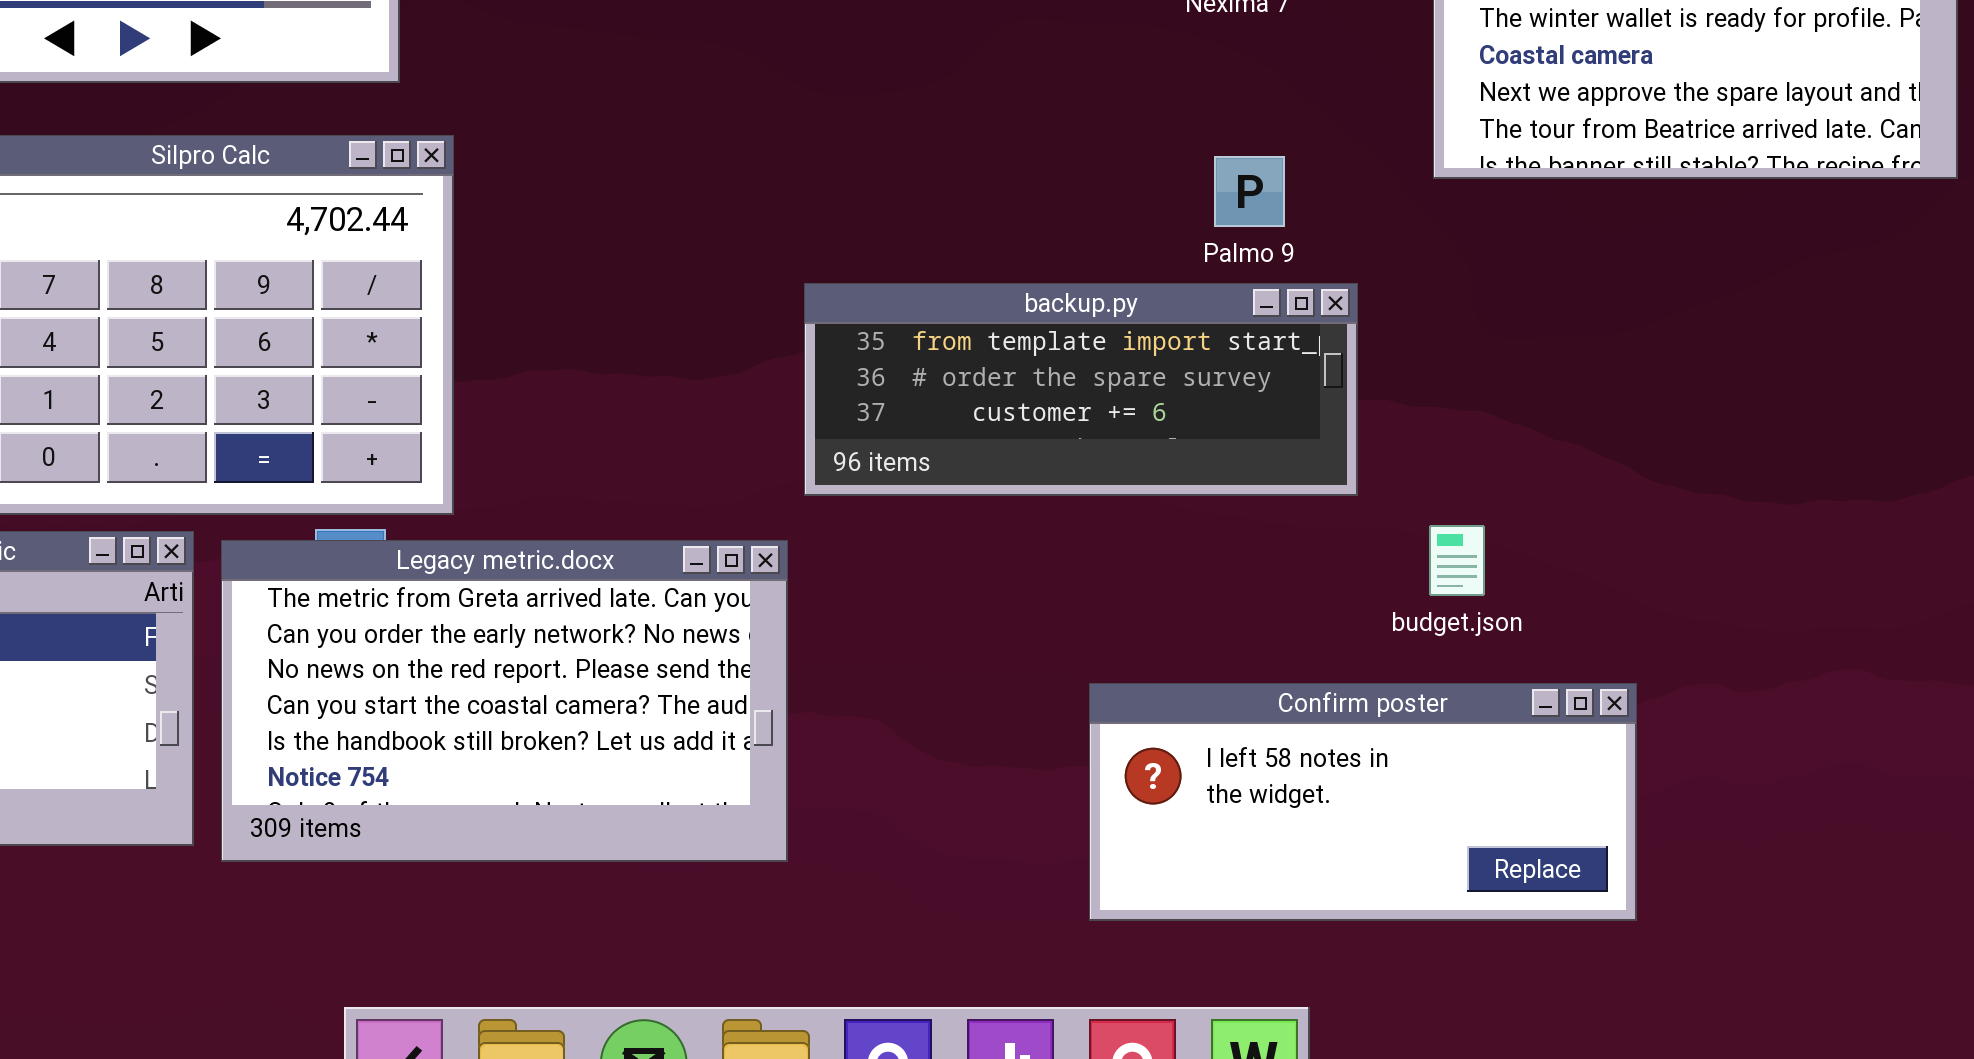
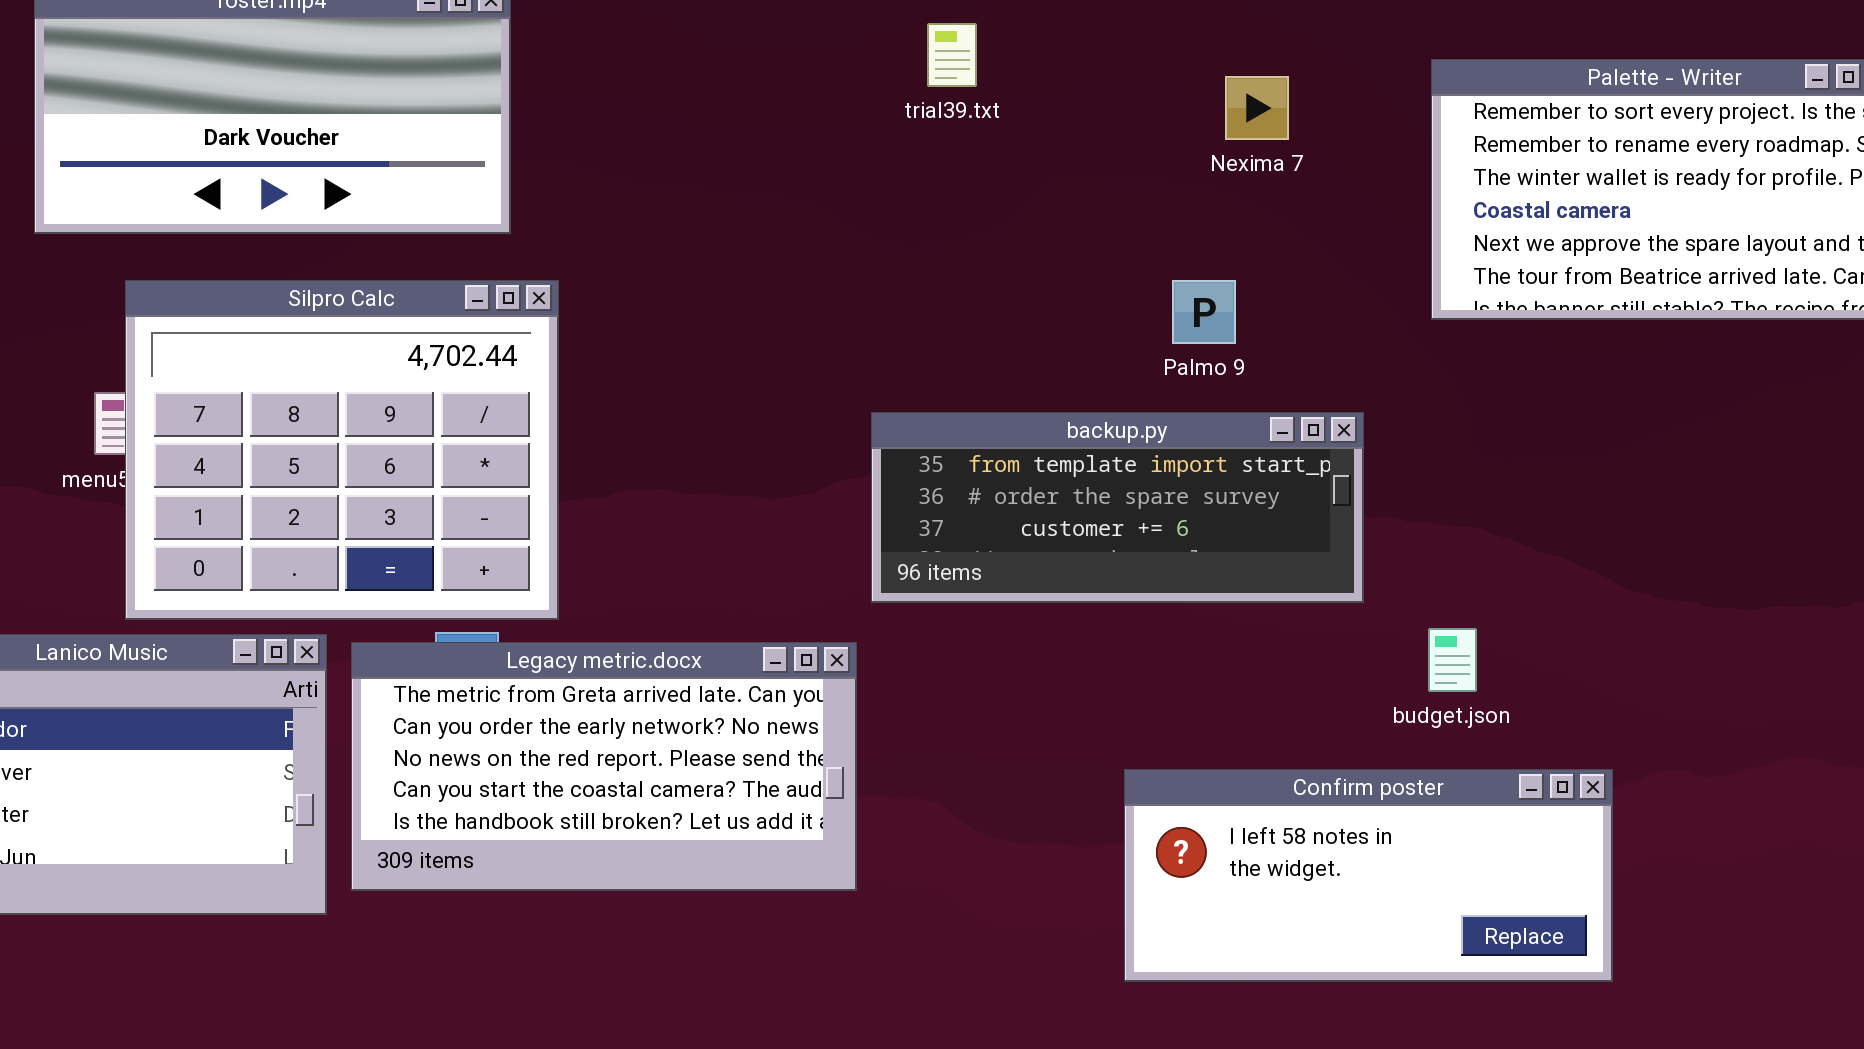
Palmo 9: [1214,156,1285,227] -> [1172,280,1236,344], moved
Legacy metric.docx: [221,540,788,862] -> [351,642,857,891], resized

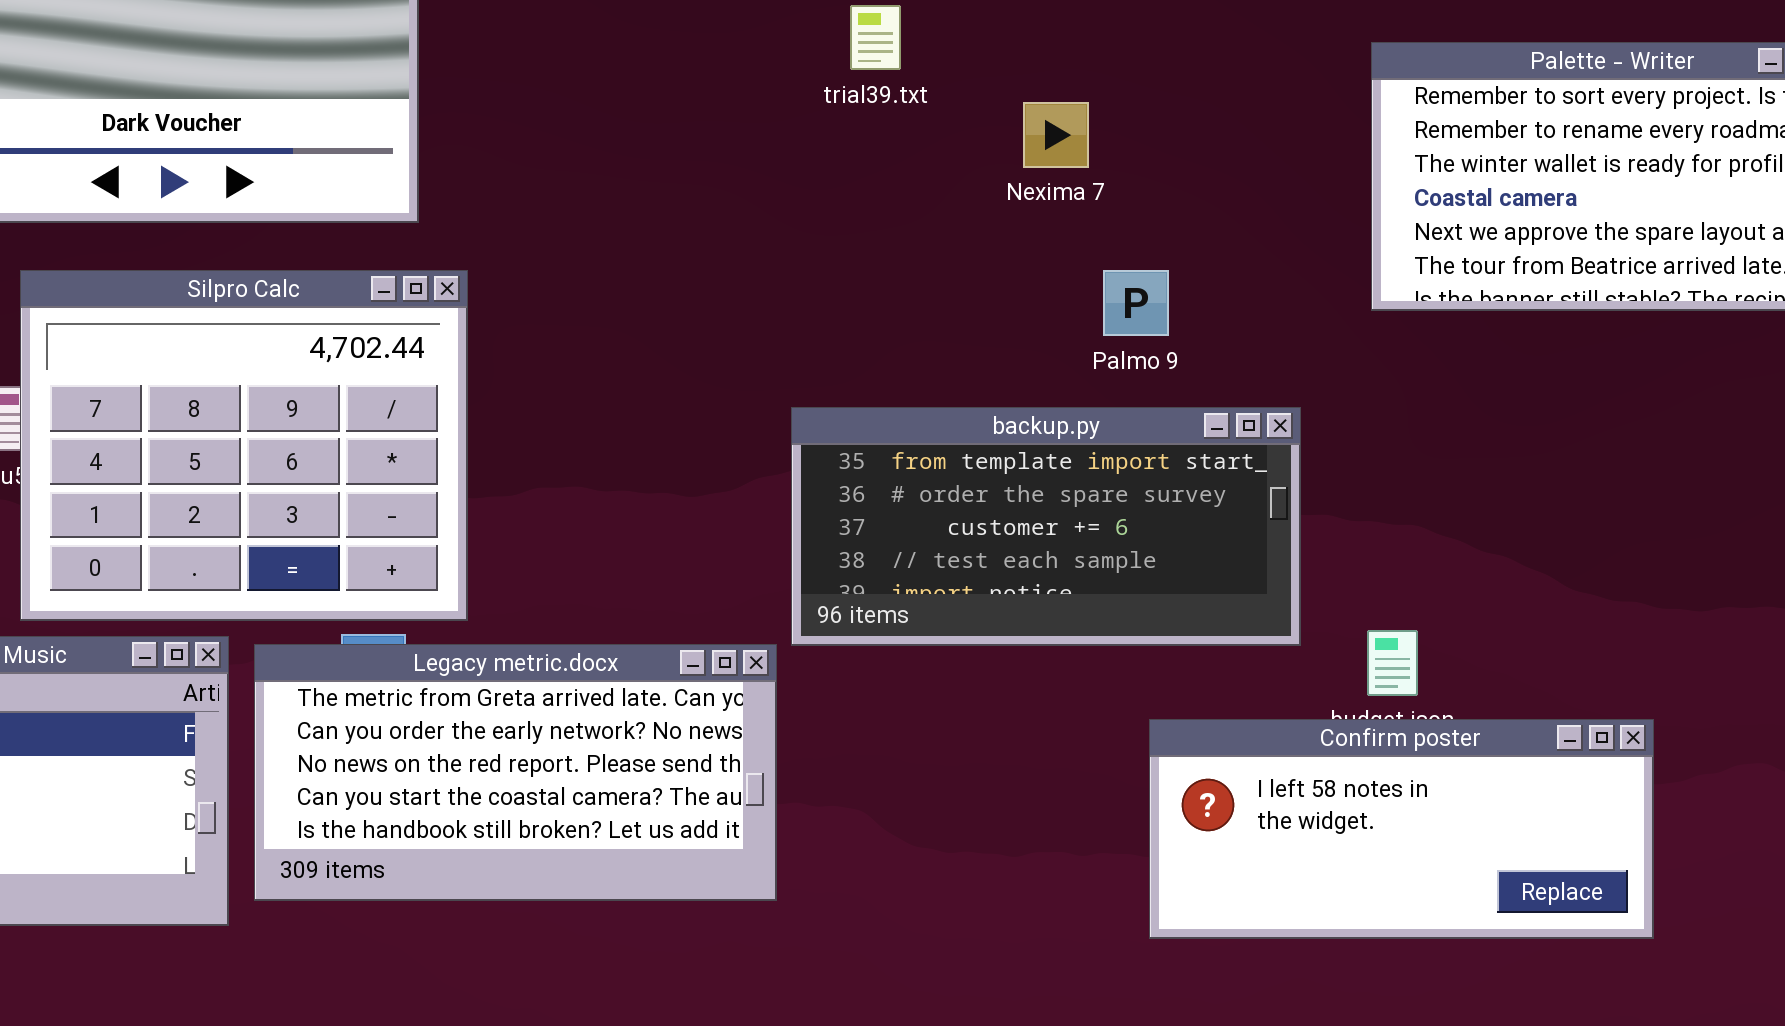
Nexima 7: [1225,76,1289,140] -> [1023,102,1089,168], moved
backup.py: [871,412,1364,603] -> [791,407,1301,646], resized
Confirm poster: [1124,769,1613,982] -> [1149,719,1654,939], moved

